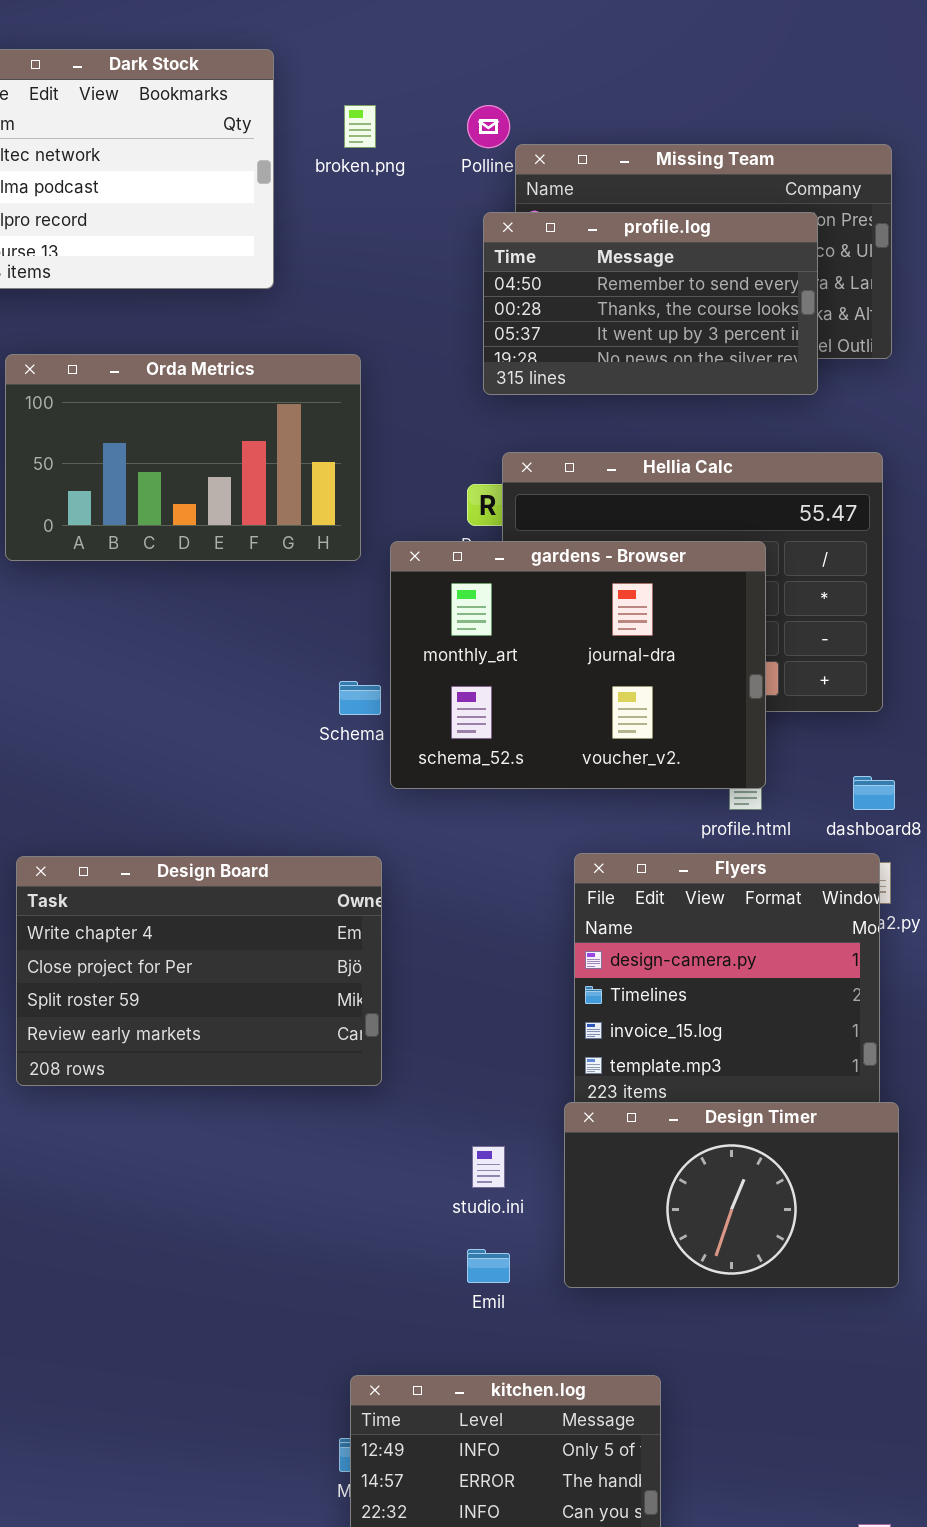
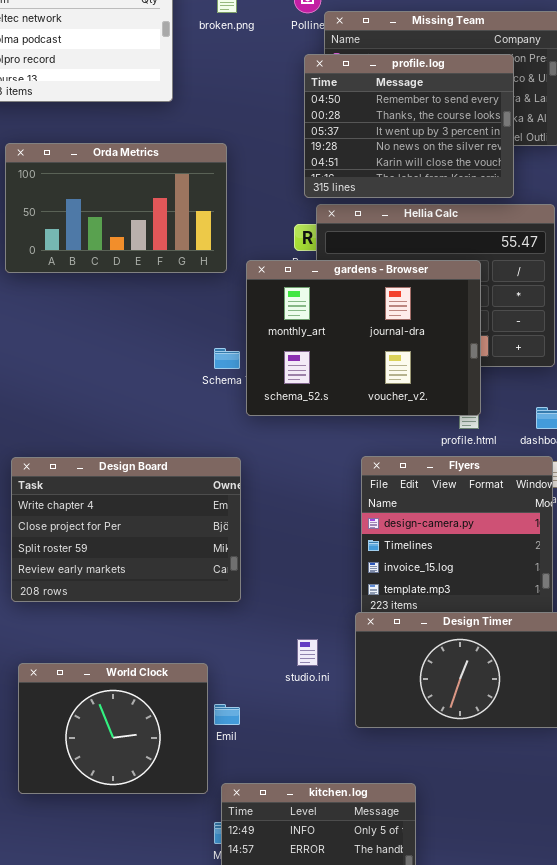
profile.log: [483,212,818,395] -> [304,54,514,198], resized
World Clock: none -> [18,663,208,794], opened
Emil: [467,1249,510,1283] -> [214,704,240,725], moved

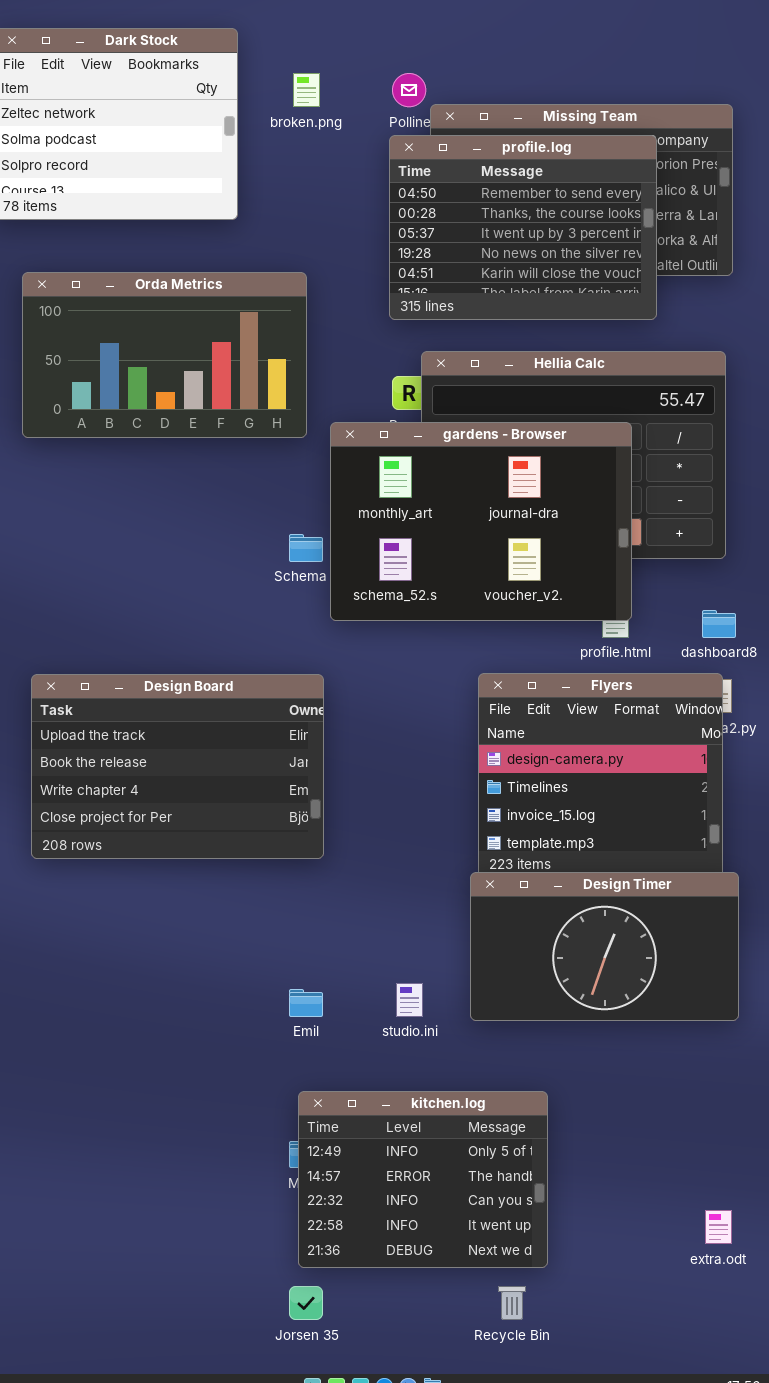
profile.log: [304,54,514,198] -> [389,135,657,320], moved
Design Board: [11,457,241,602] -> [31,674,324,859], scrolled up 2 rows
studio.ini: [297,639,318,666] -> [396,983,423,1017], moved
World Clock: [18,663,208,794] -> none, closed

